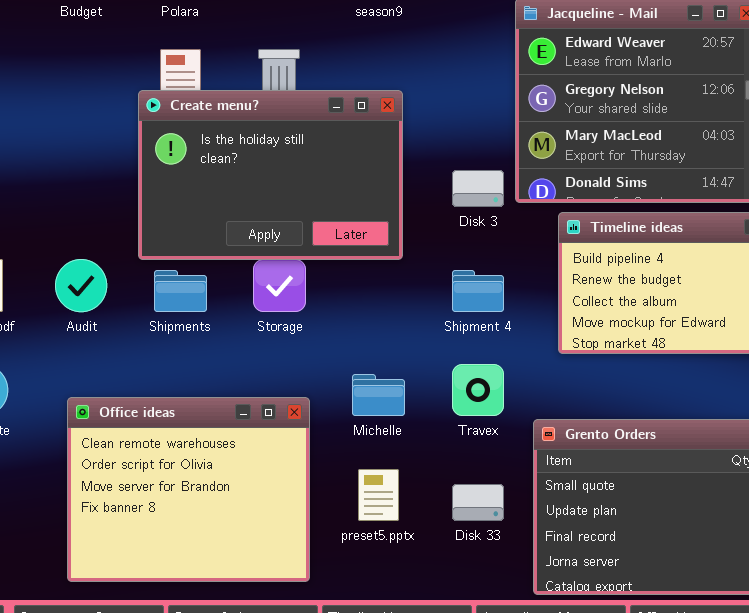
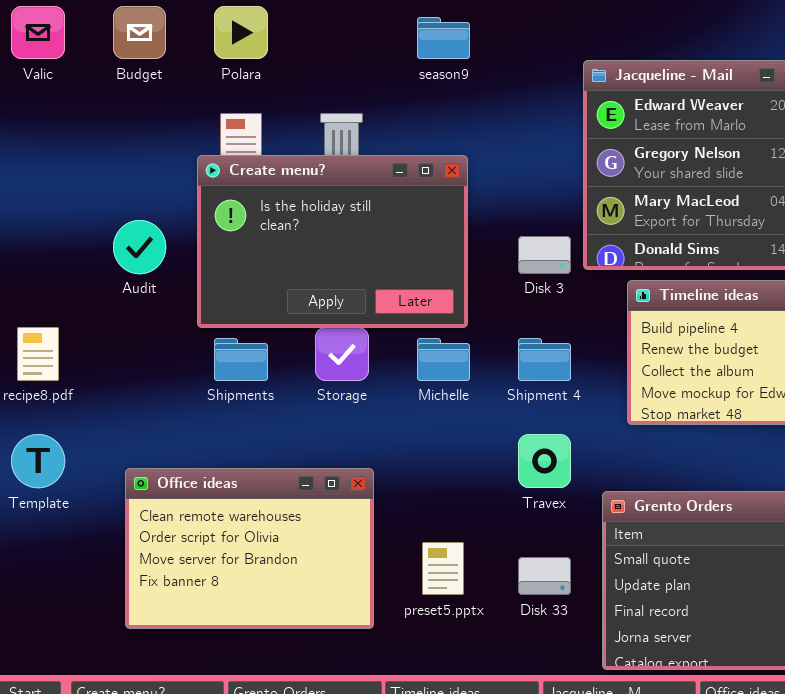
Audit: [55,259,107,312] -> [113,220,166,274], moved
Michelle: [352,374,405,416] -> [417,338,470,381], moved
Office ideas: [67,397,310,582] -> [125,468,374,629], resized

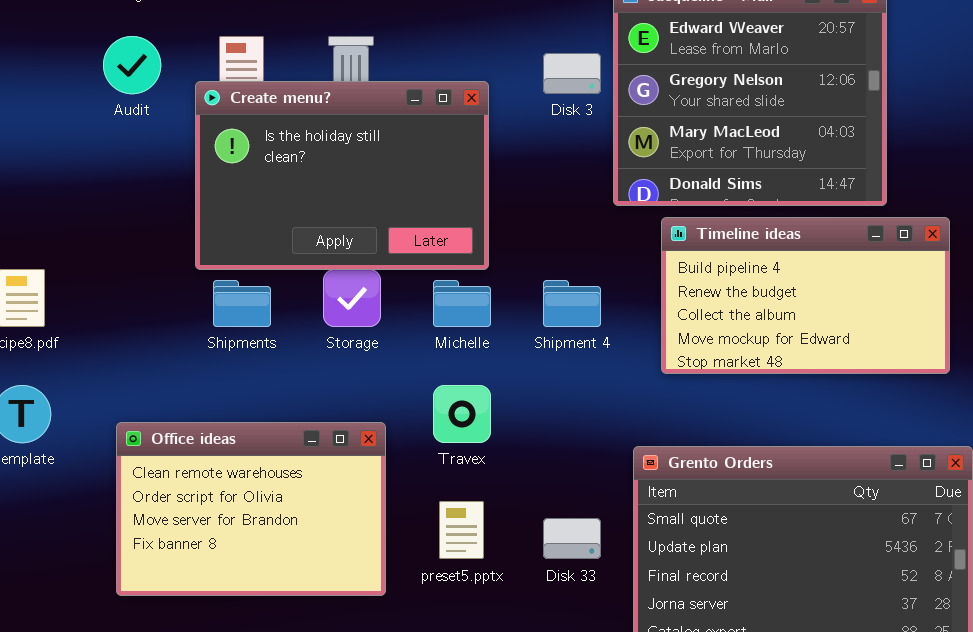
Audit: [113,220,166,274] -> [103,36,161,94], moved
Disk 3: [518,236,571,274] -> [543,53,601,94], moved
Travex: [518,434,571,488] -> [433,385,491,443], moved

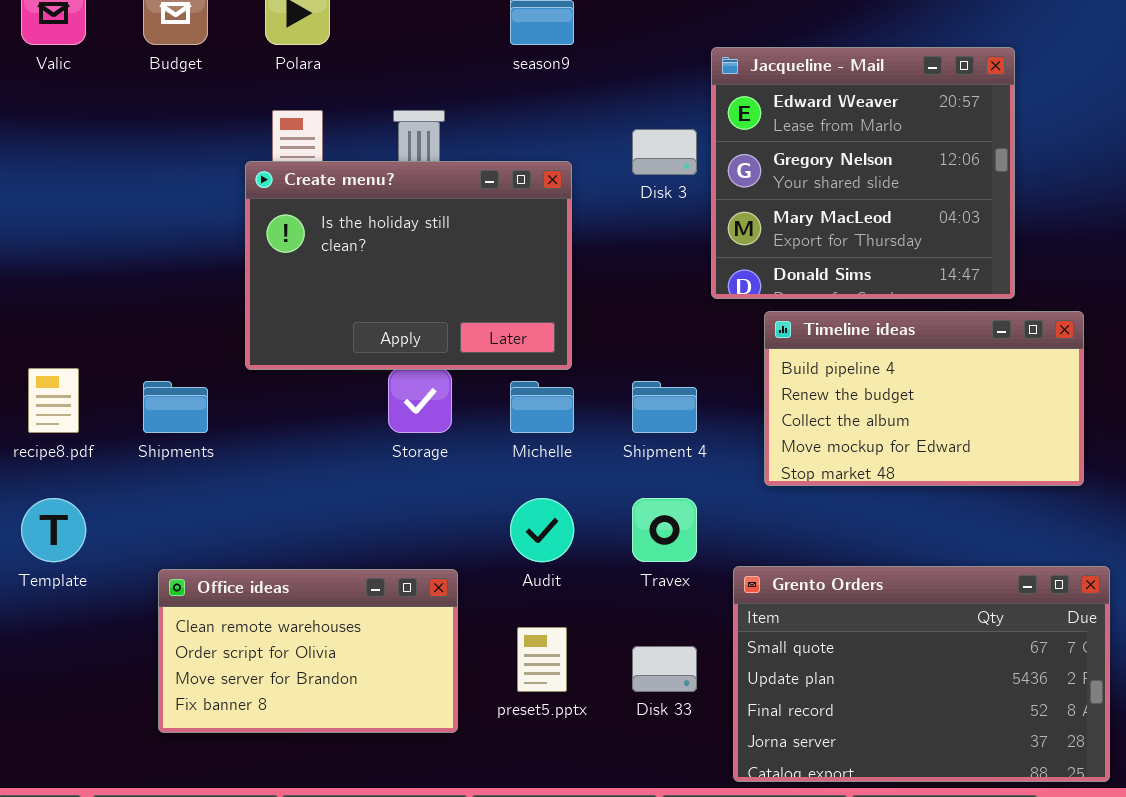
Audit: [103,36,161,94] -> [510,498,574,562], moved
Shipments: [213,280,271,327] -> [143,381,208,433], moved
Travex: [433,385,491,443] -> [632,498,697,562], moved
Office ideas: [116,422,386,596] -> [158,569,458,733], resized

